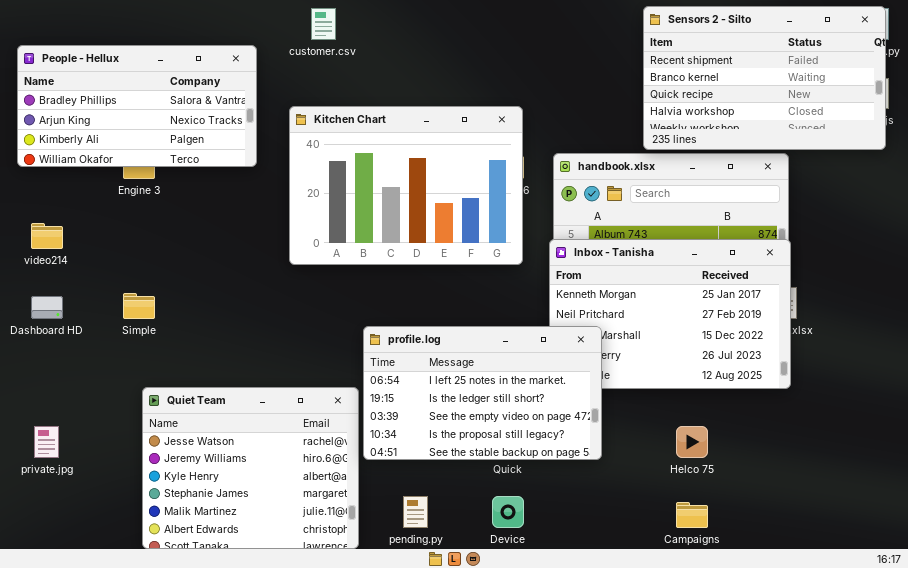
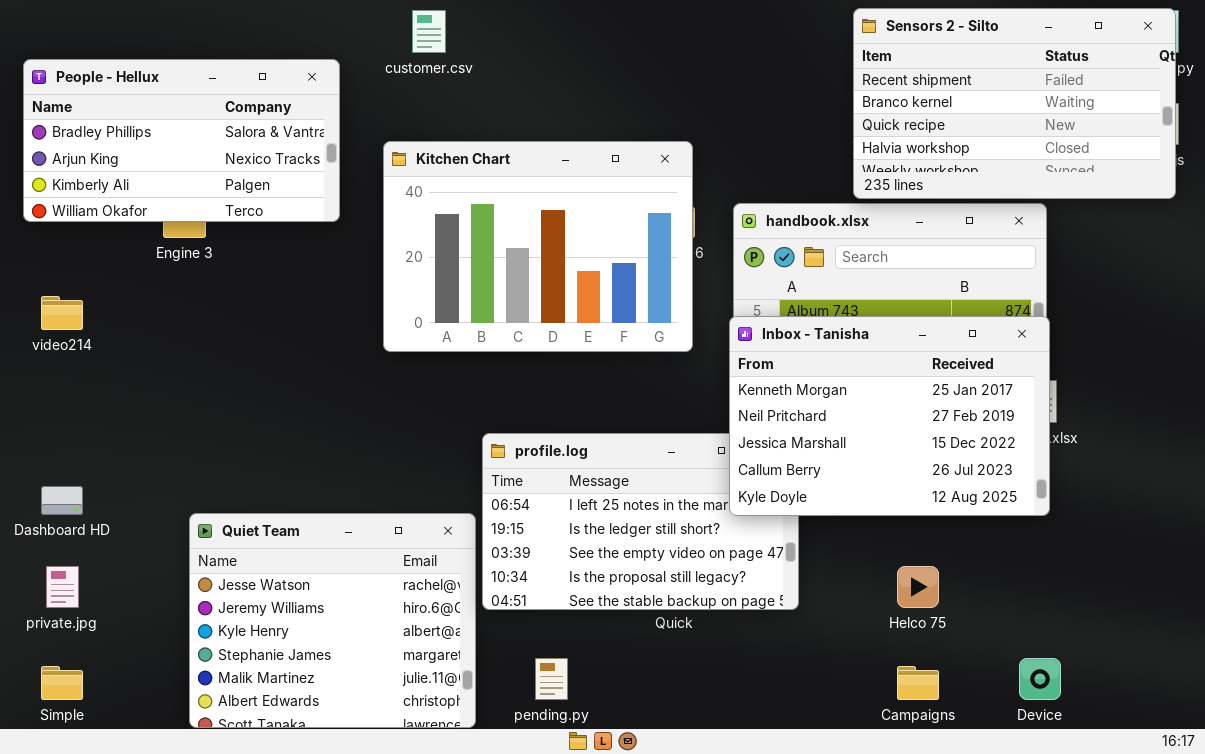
Inbox - Tanisha: [549,239,791,389] -> [729,316,1050,516], raised
Simple: [123,293,155,319] -> [41,666,83,700], moved
Dashboard HD: [31,296,63,319] -> [41,486,83,515], moved
Device: [492,496,524,528] -> [1019,658,1061,700], moved

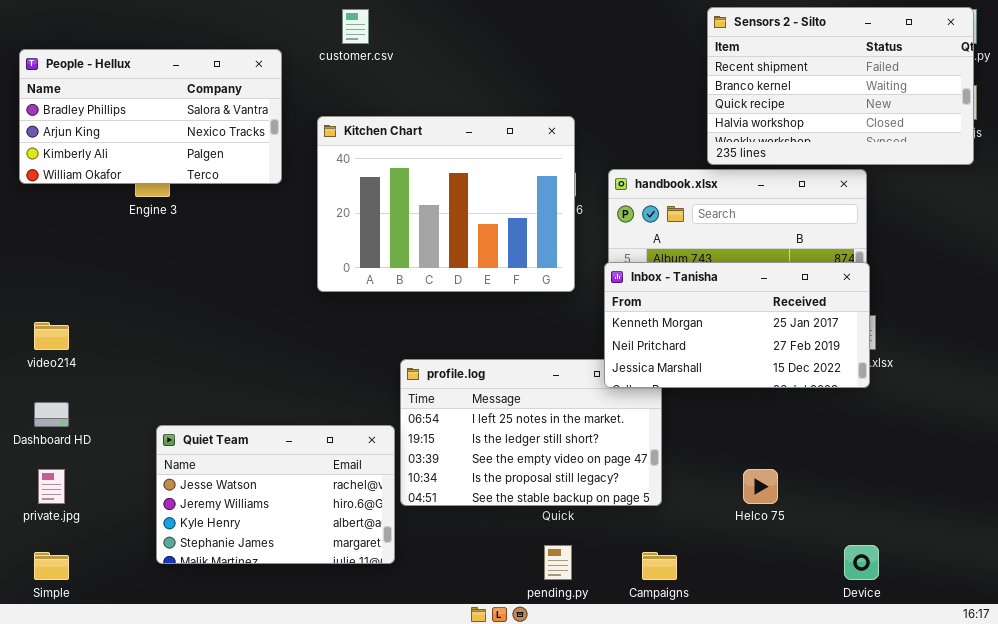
video214: [41,296,83,330] -> [34,322,69,350], moved
Inbox - Tanisha: [729,316,1050,516] -> [604,262,870,388], resized
Quiet Team: [189,513,476,728] -> [156,425,395,564], resized
pending.py: [535,658,568,700] -> [544,545,572,580], moved
Campaigns: [897,666,939,700] -> [642,552,677,580], moved

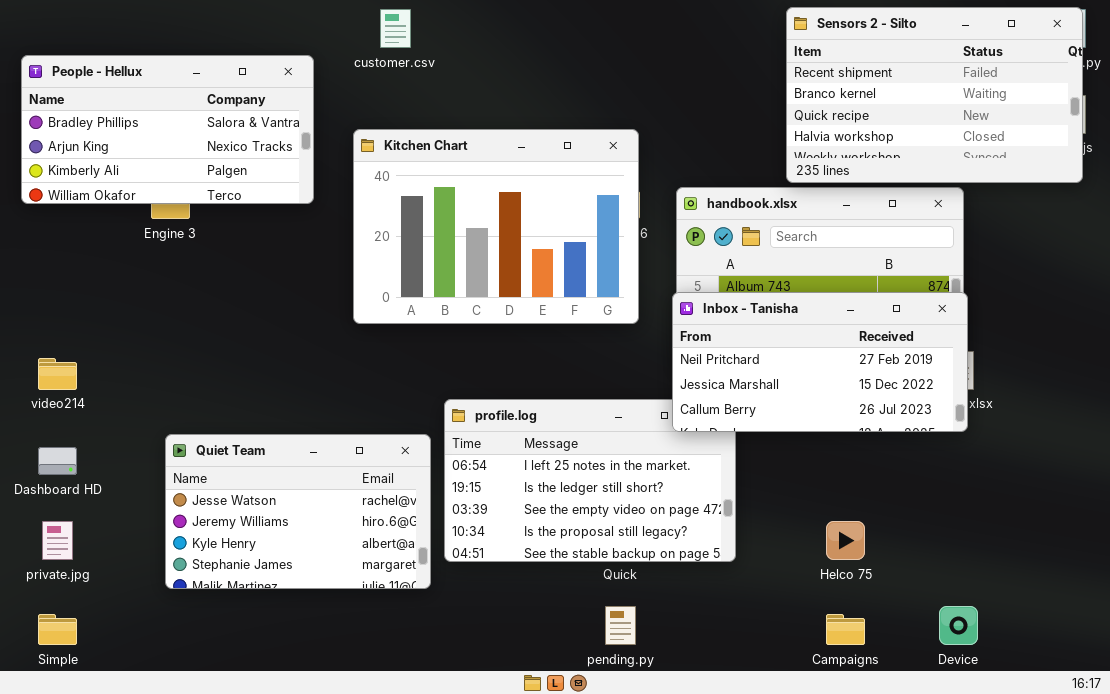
Inbox - Tanisha: [604,262,870,388] -> [672,292,968,432], scrolled down 1 row
Quiet Team: [156,425,395,564] -> [165,434,431,589], moved
Campaigns: [642,552,677,580] -> [826,614,865,645], moved

